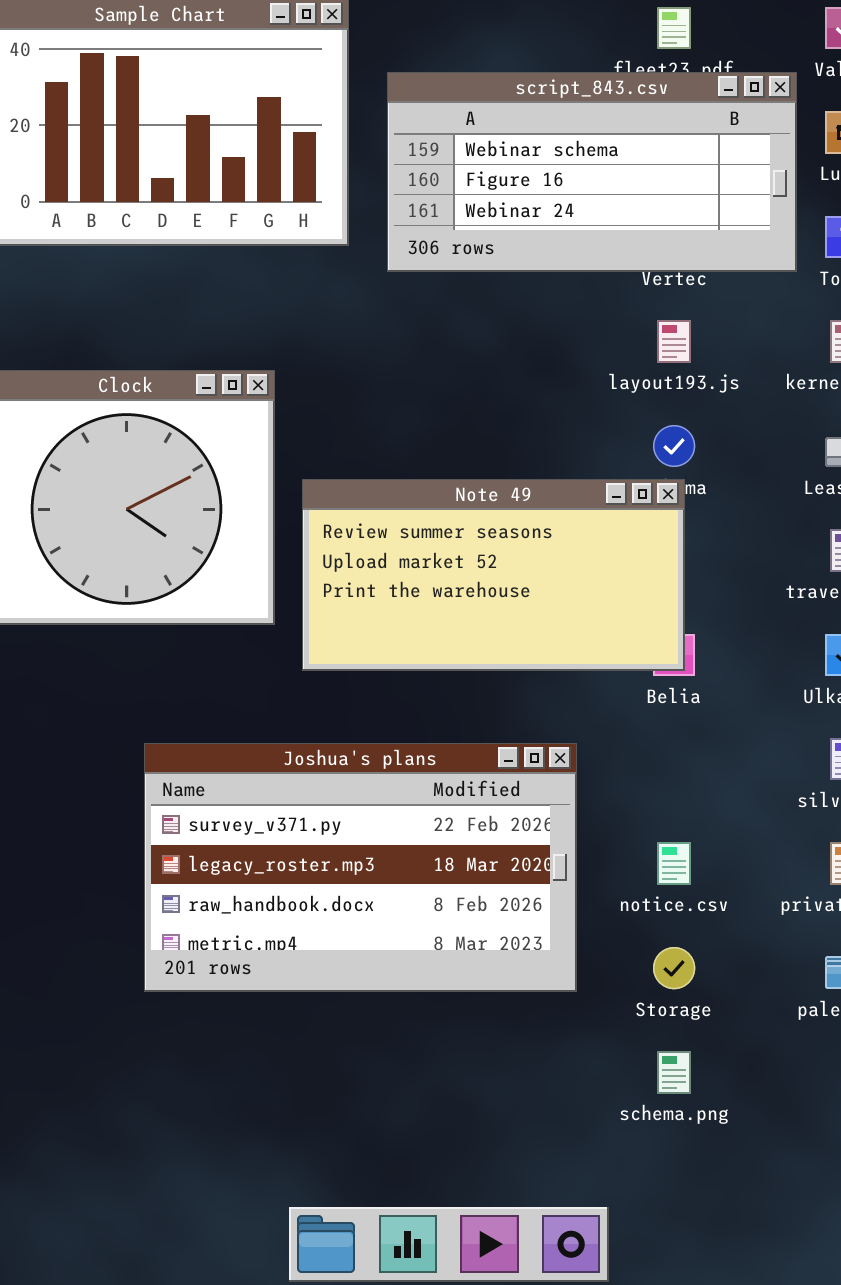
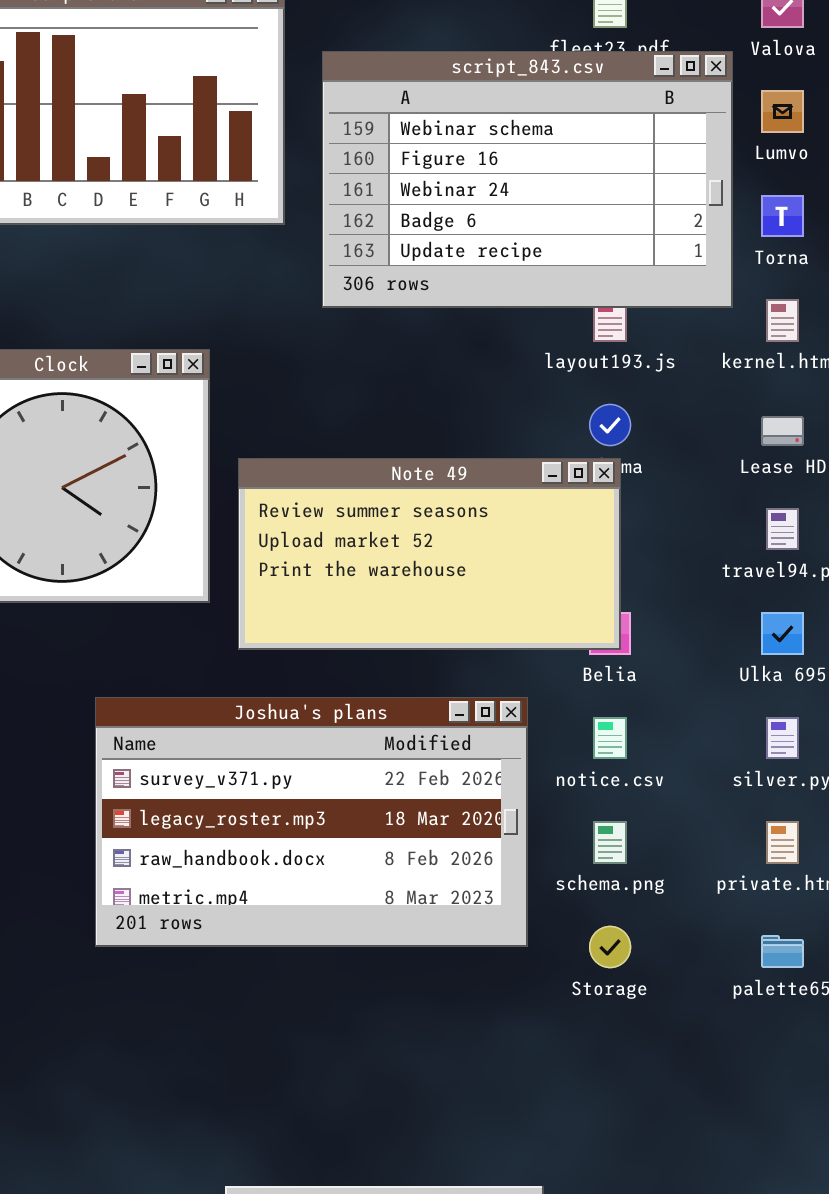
script_843.csv: [387,72,797,272] -> [322,51,733,308], resized
Joshua's plans: [144,743,577,992] -> [95,697,528,947], moved
notice.csv: [657,842,691,885] -> [593,717,627,759], moved
schema.png: [657,1051,691,1094] -> [593,821,627,864], moved

